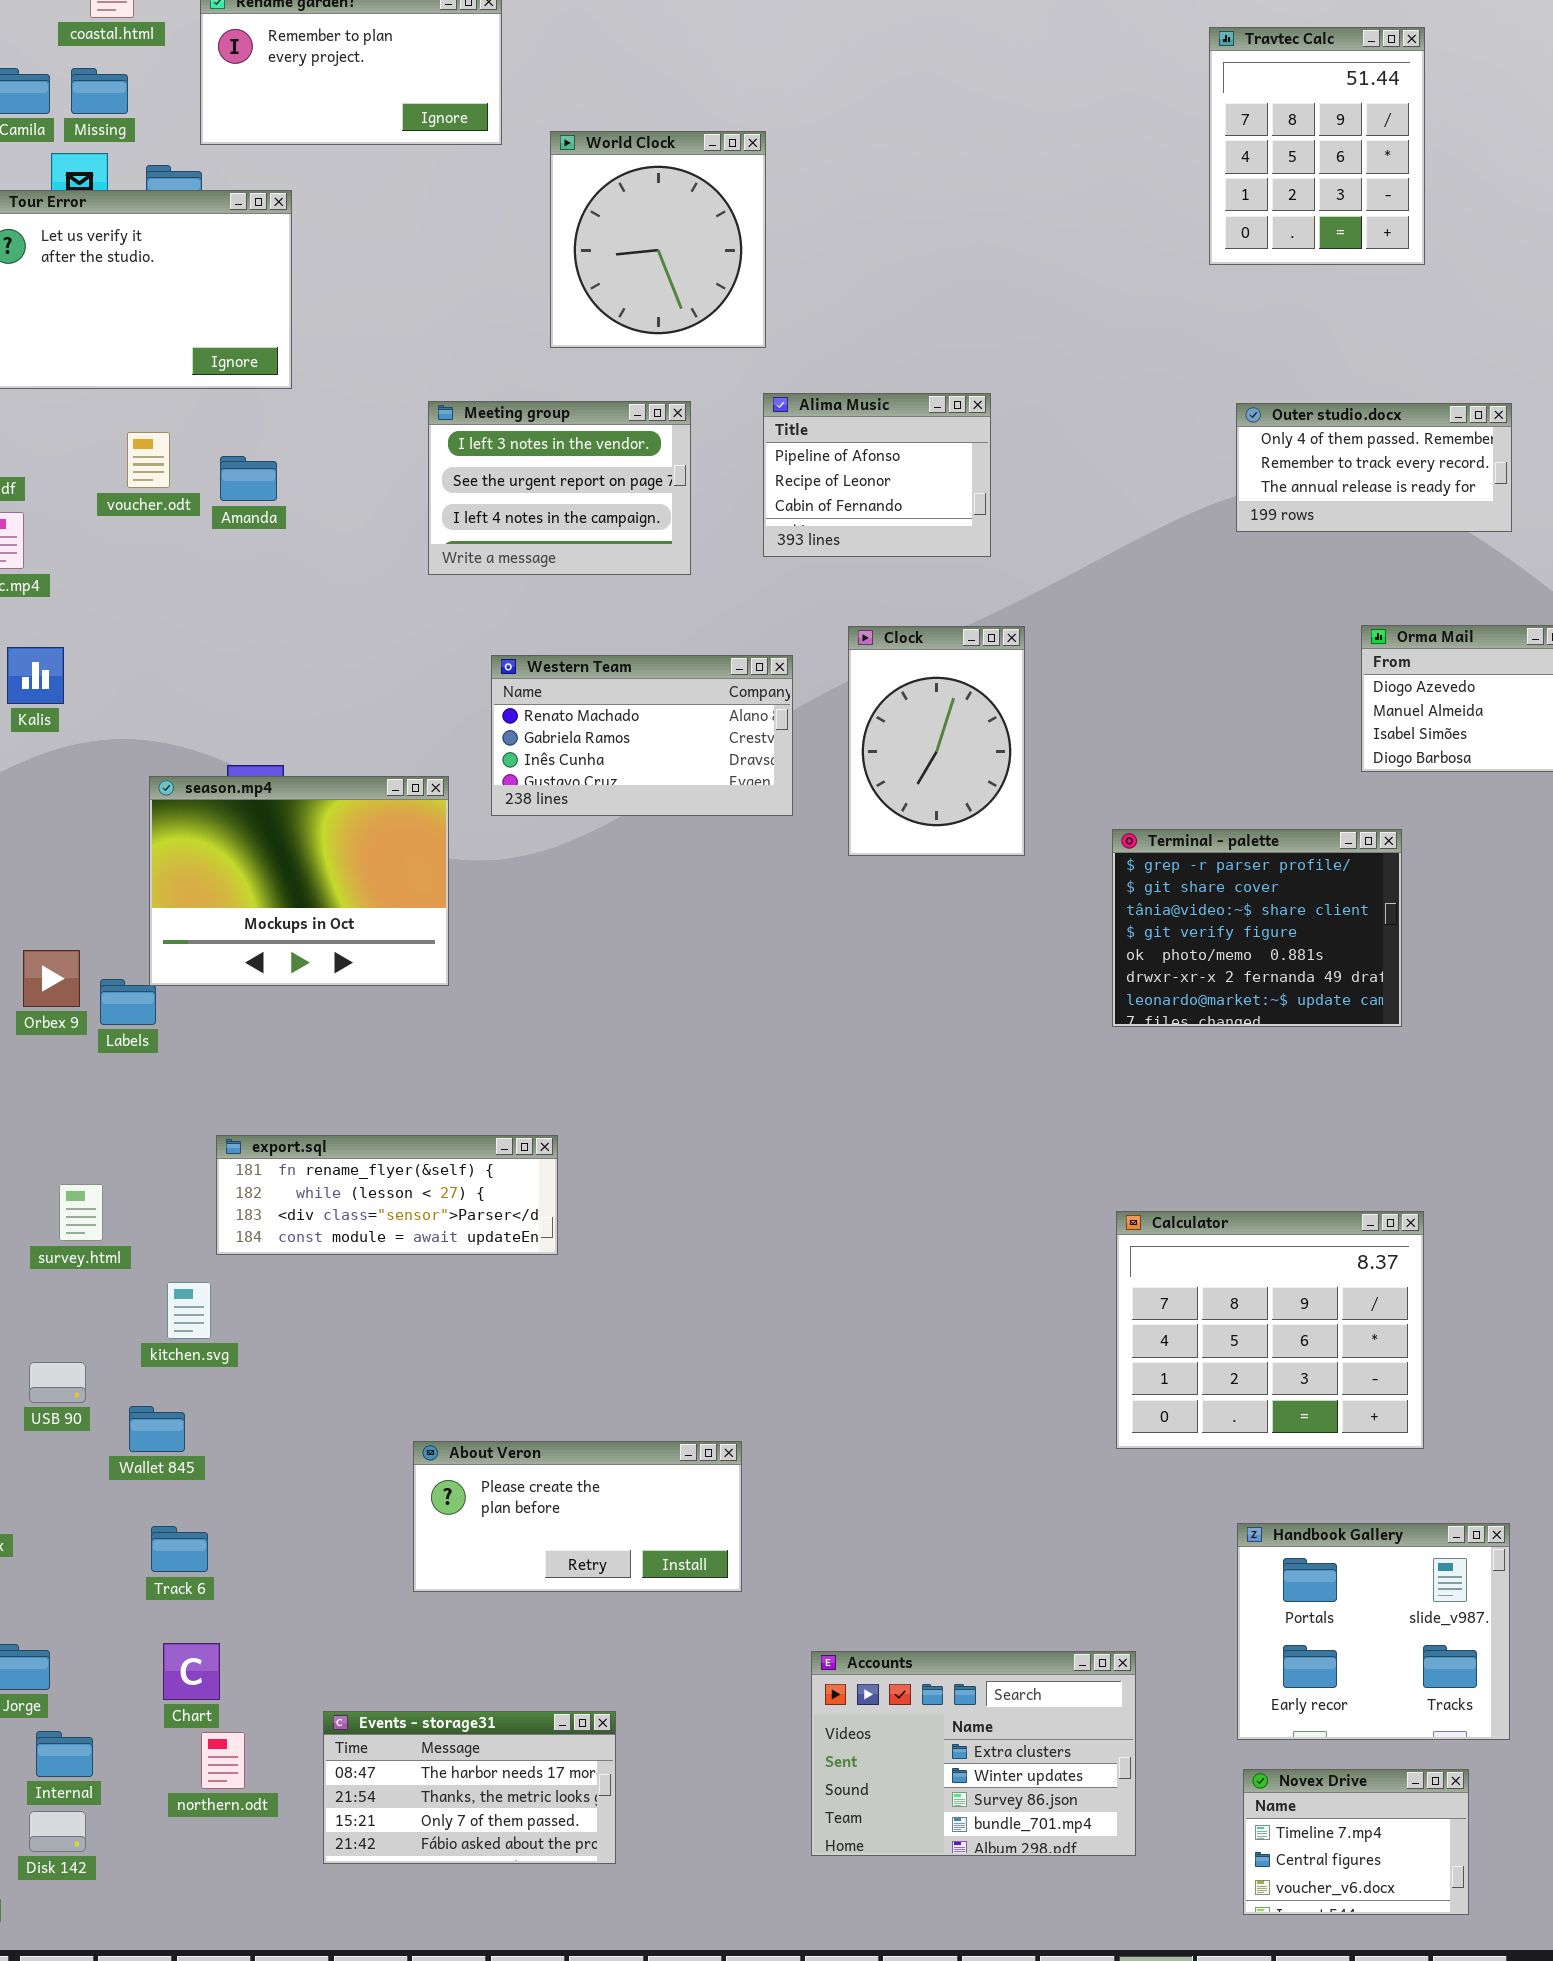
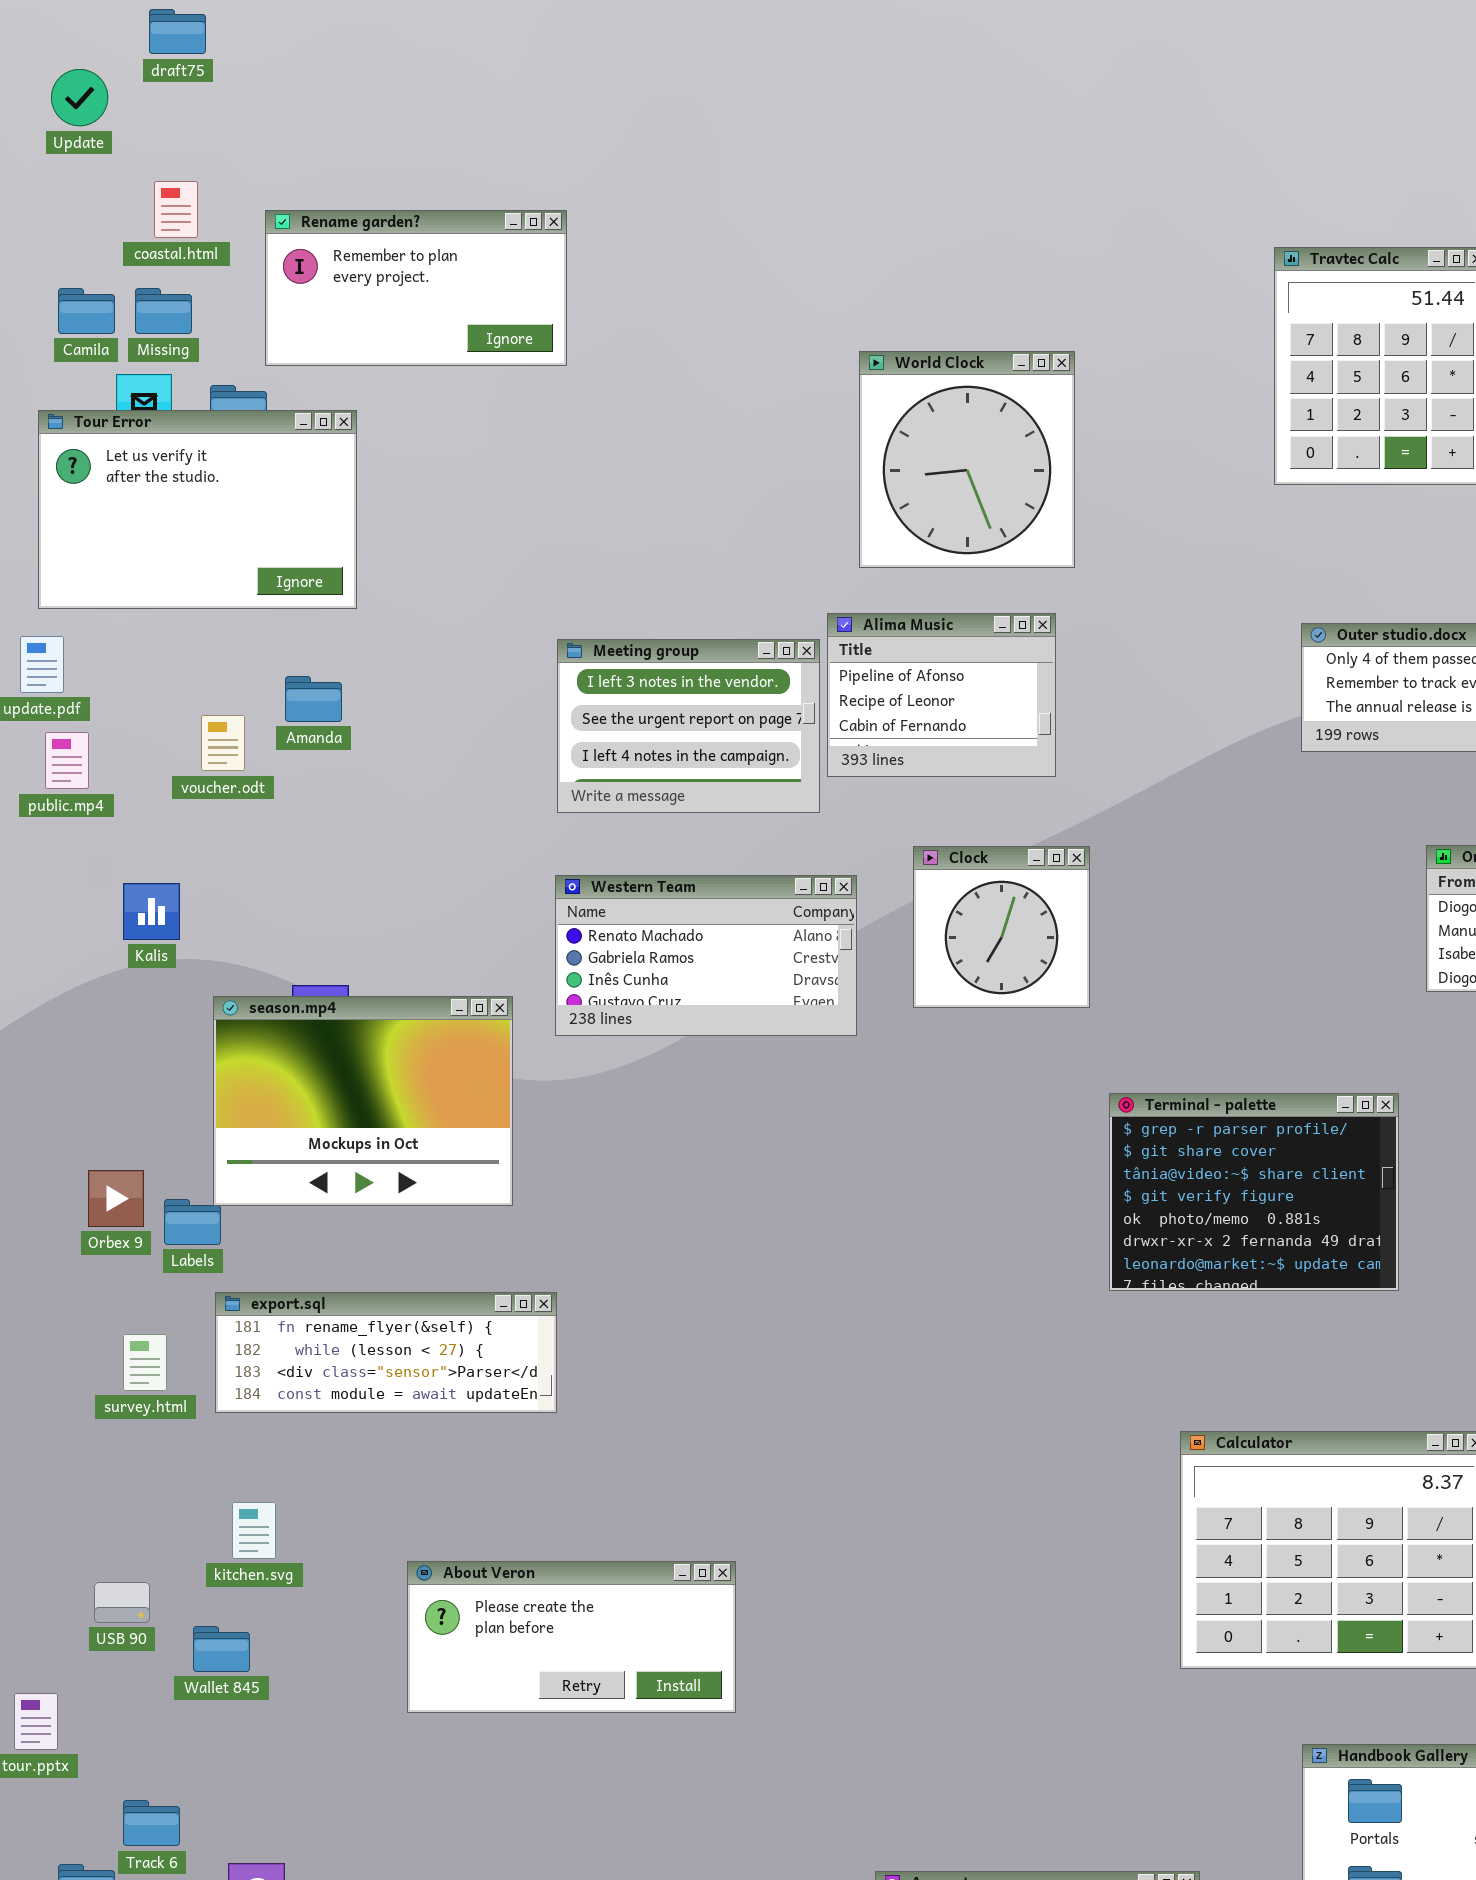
World Clock: [550,131,766,348] -> [859,351,1075,568], moved
Meeting group: [428,401,691,575] -> [557,639,820,813], moved
voucher.odt: [127,432,170,488] -> [201,715,245,771], moved
Clock: [848,626,1025,856] -> [913,846,1090,1008], resized
Kalis: [7,647,64,704] -> [123,883,180,940], moved
Terminal - palette: [1112,829,1402,1027] -> [1109,1093,1399,1291], moved
export.sql: [216,1135,558,1255] -> [215,1292,557,1413], moved
survey.html: [59,1184,103,1241] -> [123,1334,167,1391], moved
About Veron: [413,1441,742,1592] -> [407,1561,736,1713], moved
Track 6: [151,1526,208,1572] -> [123,1800,180,1846], moved

